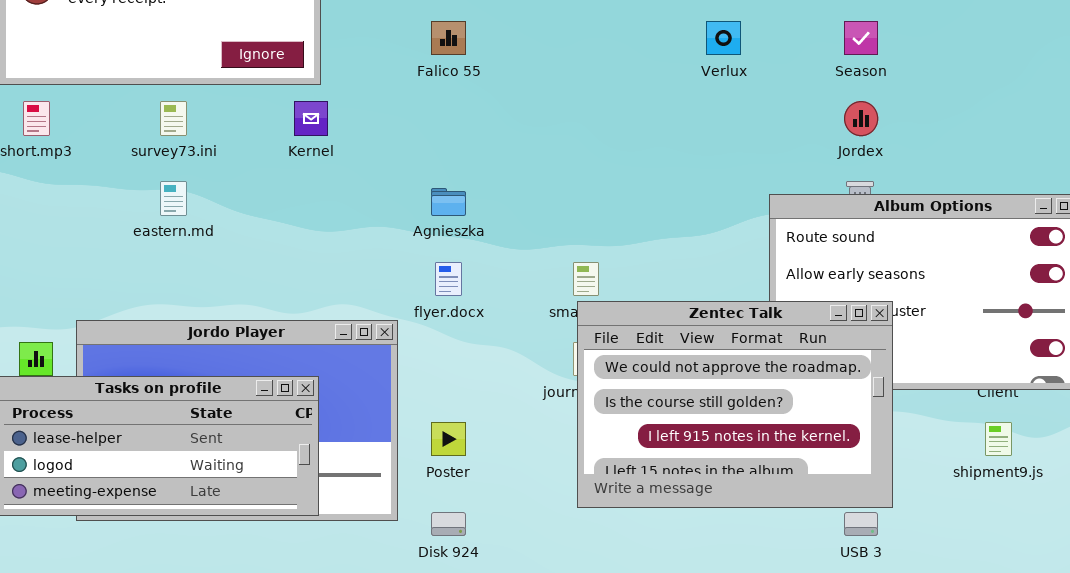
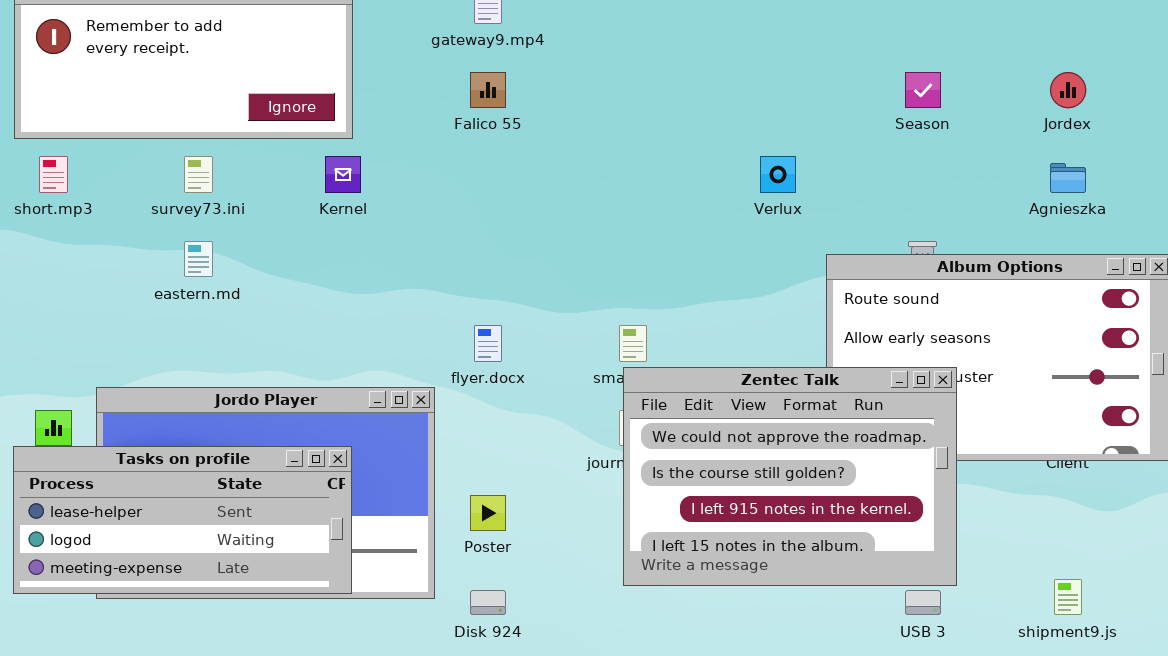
Verlux: [706,21,741,55] -> [760,156,796,193], moved
Jordex: [844,101,878,136] -> [1050,72,1086,108], moved
Agnieszka: [431,188,466,216] -> [1050,163,1086,193], moved
shipment9.js: [985,422,1012,456] -> [1054,579,1082,615], moved

